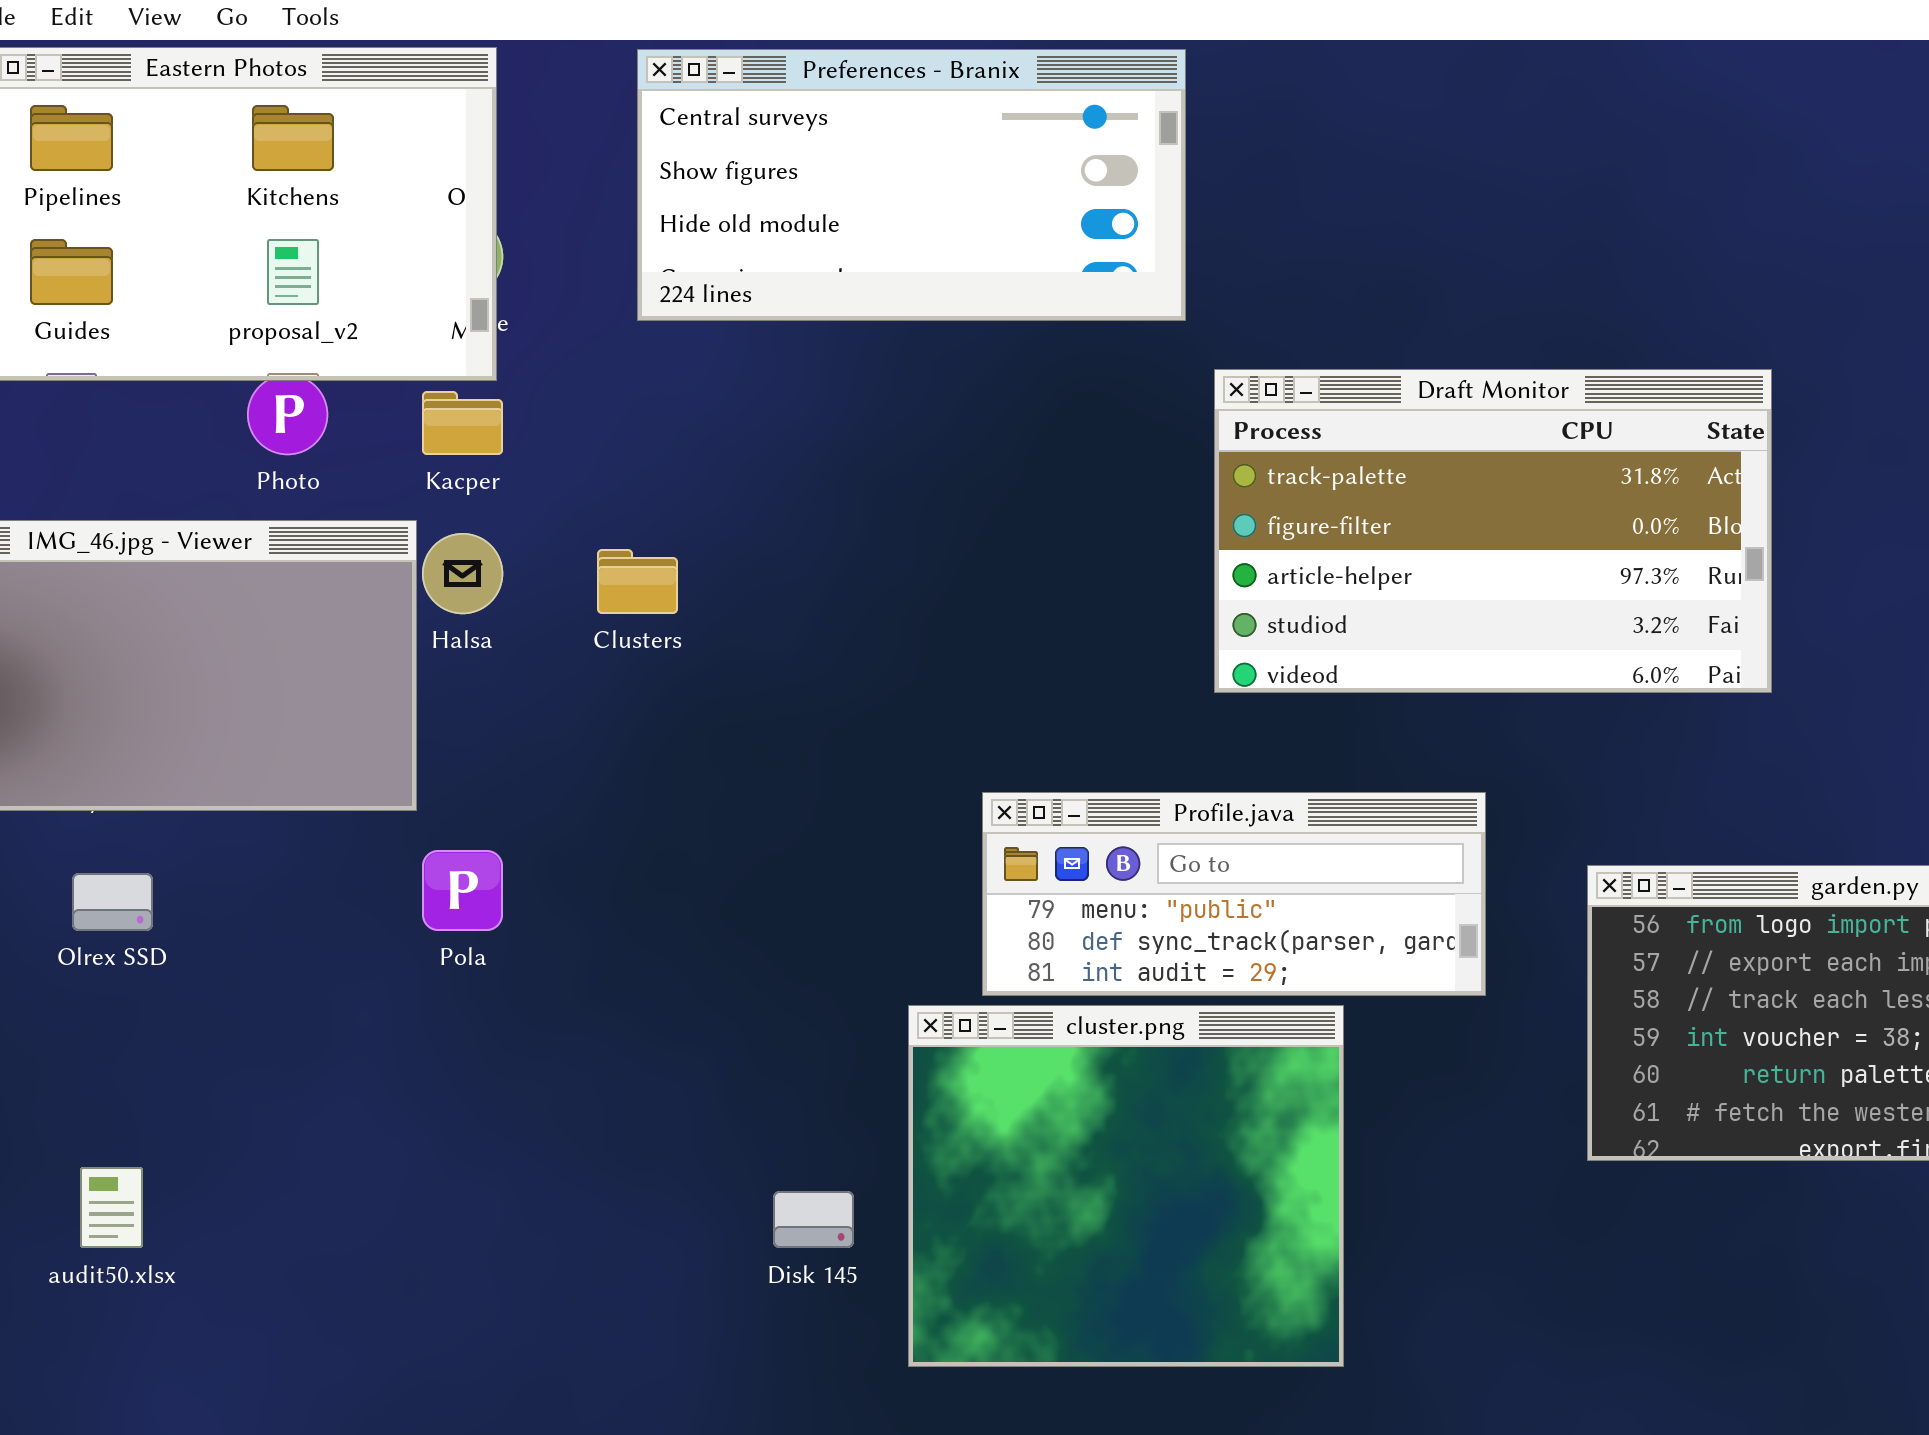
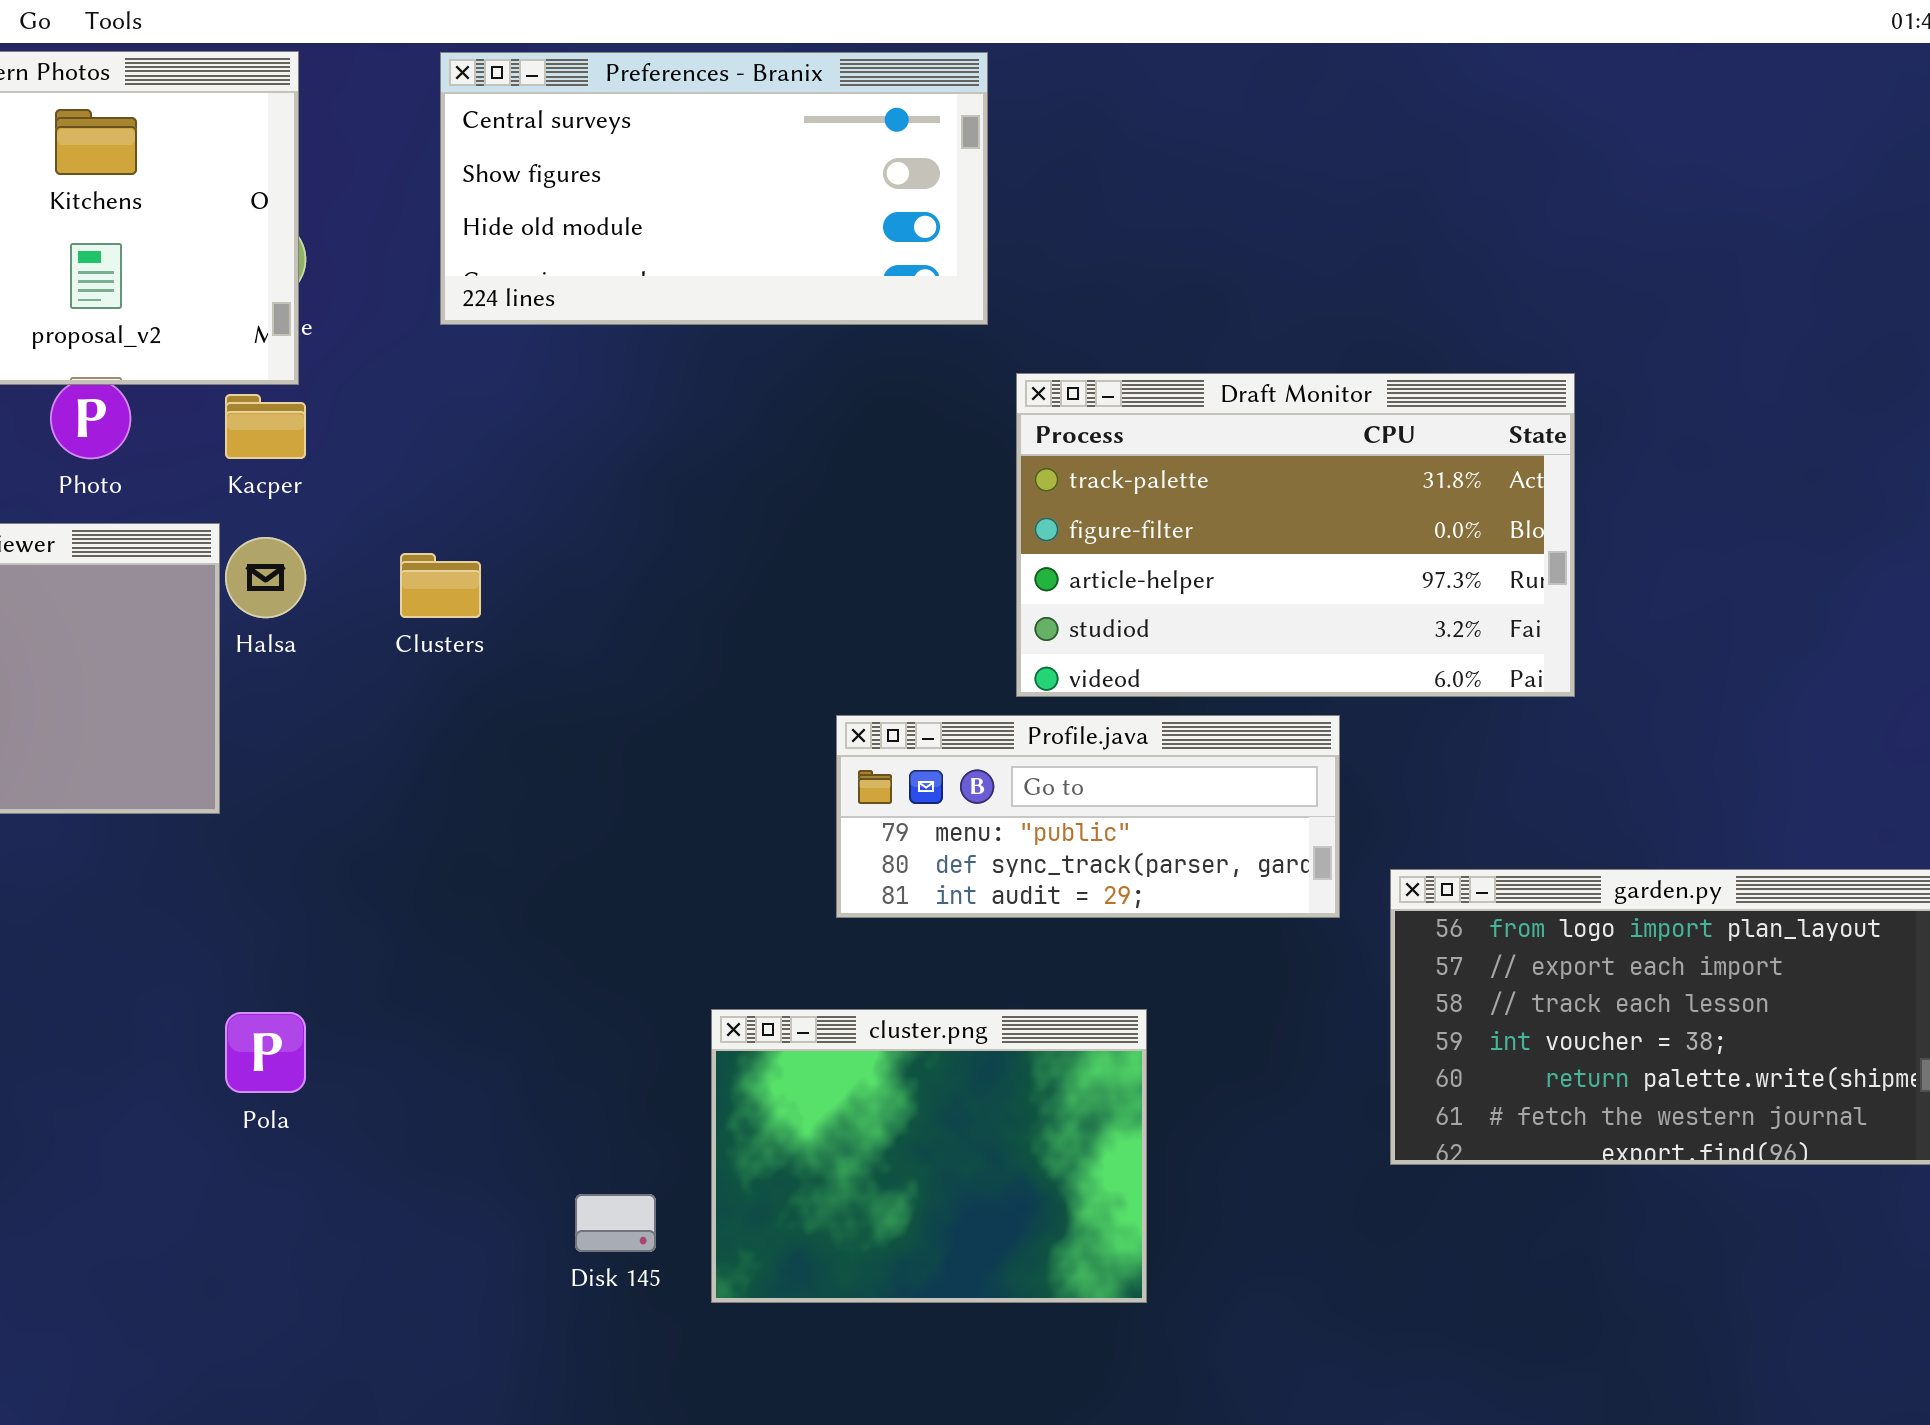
Profile.java: [982,792,1486,996] -> [836,715,1340,918], moved
Pola: [422,850,503,931] -> [225,1012,306,1093], moved
cluster.png: [908,1005,1344,1367] -> [711,1009,1147,1303], resized

